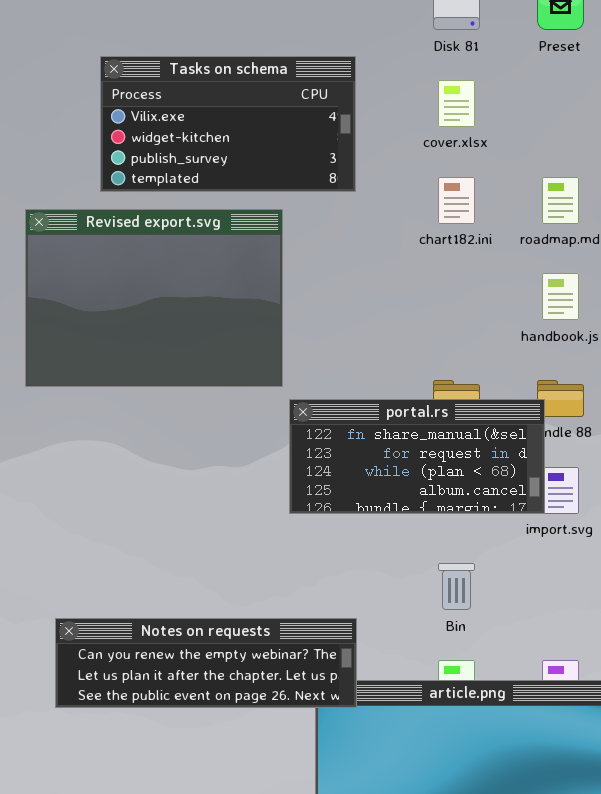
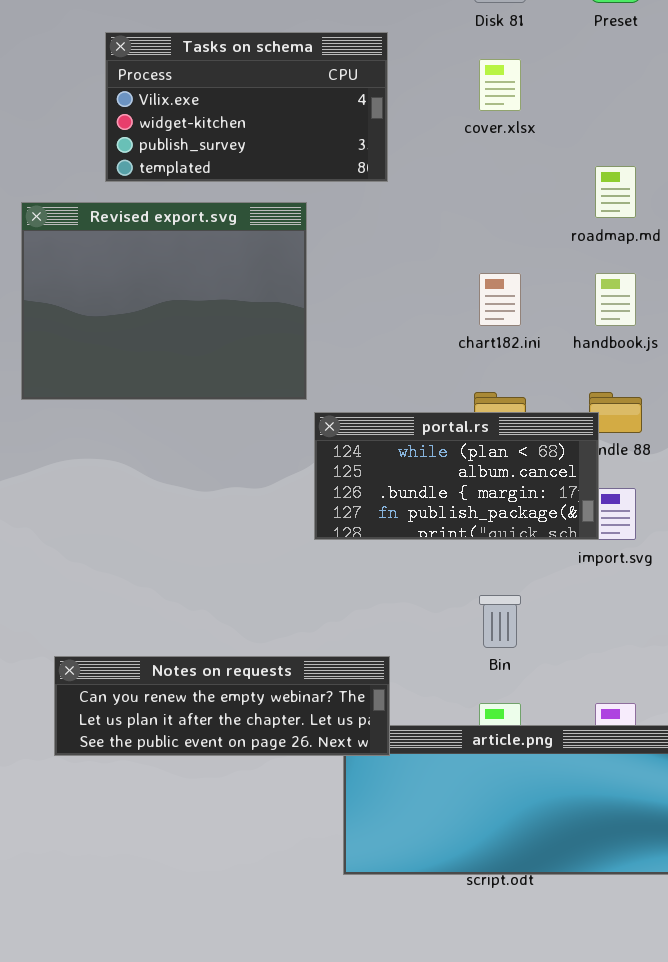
chart182.ini: [438,177,475,224] -> [479,273,521,326], moved
portal.rs: [289,399,545,514] -> [314,412,599,540], scrolled down 2 rows

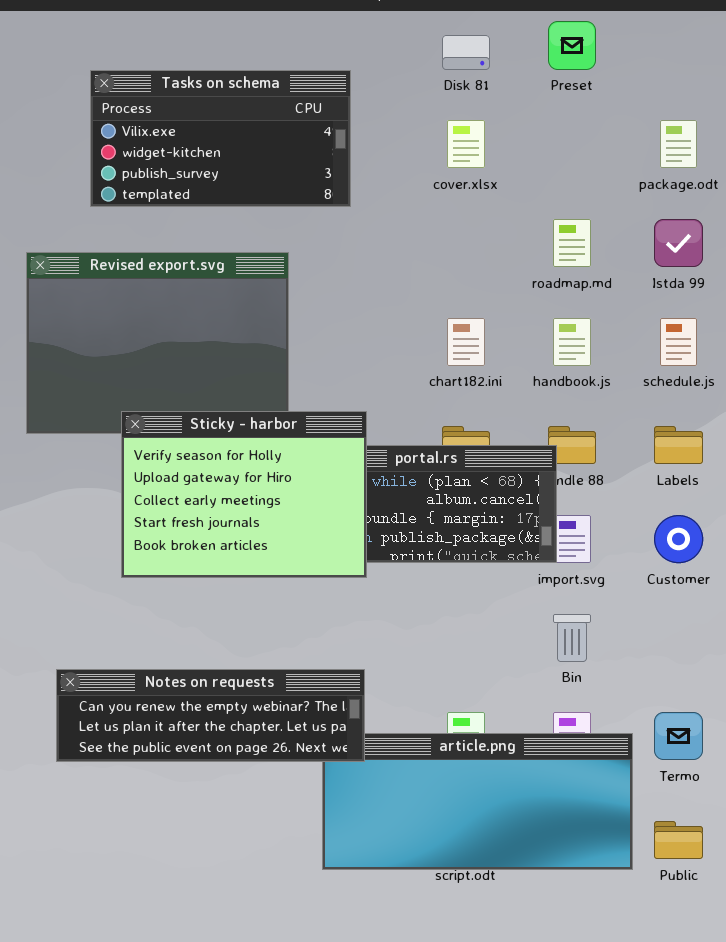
Tasks on schema: [105,32,388,182] -> [90,70,351,207], moved
Sticky - harbor: none -> [121,411,367,578], opened
Bin: [479,595,521,648] -> [553,614,591,662], moved

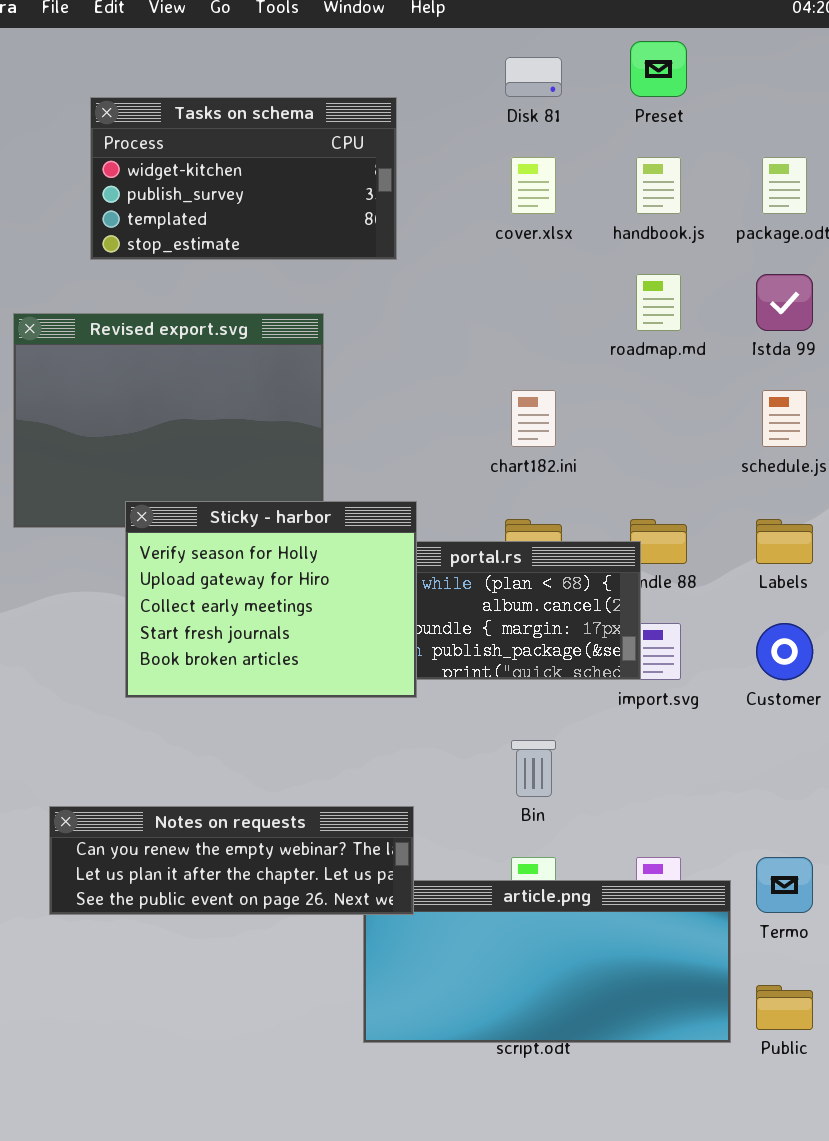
Tasks on schema: [90,70,351,207] -> [90,97,397,260], scrolled down 1 row
handbook.js: [553,318,591,366] -> [636,157,681,214], moved
Bin: [553,614,591,662] -> [511,740,556,797], moved

